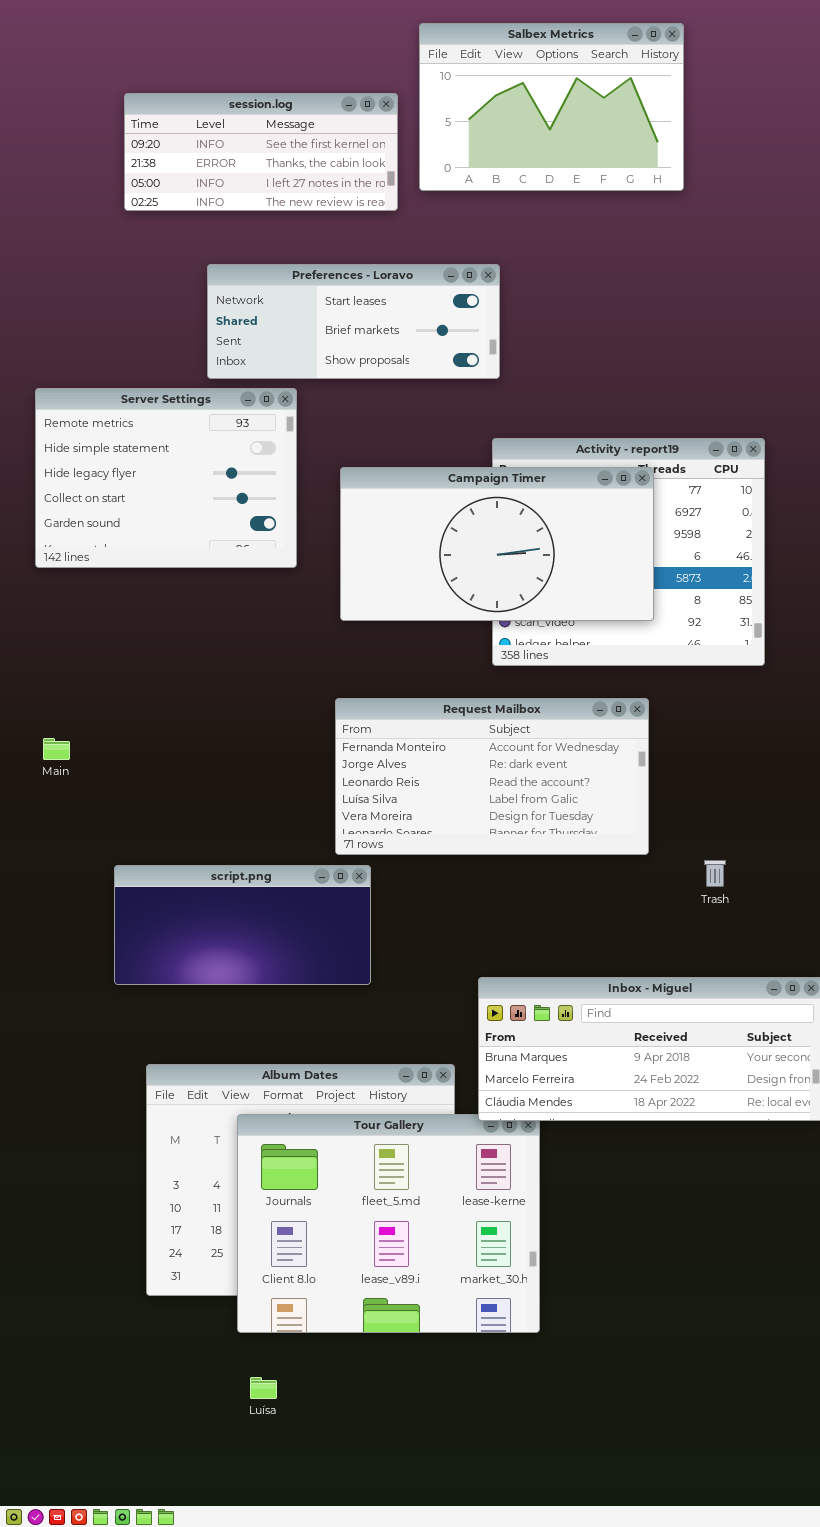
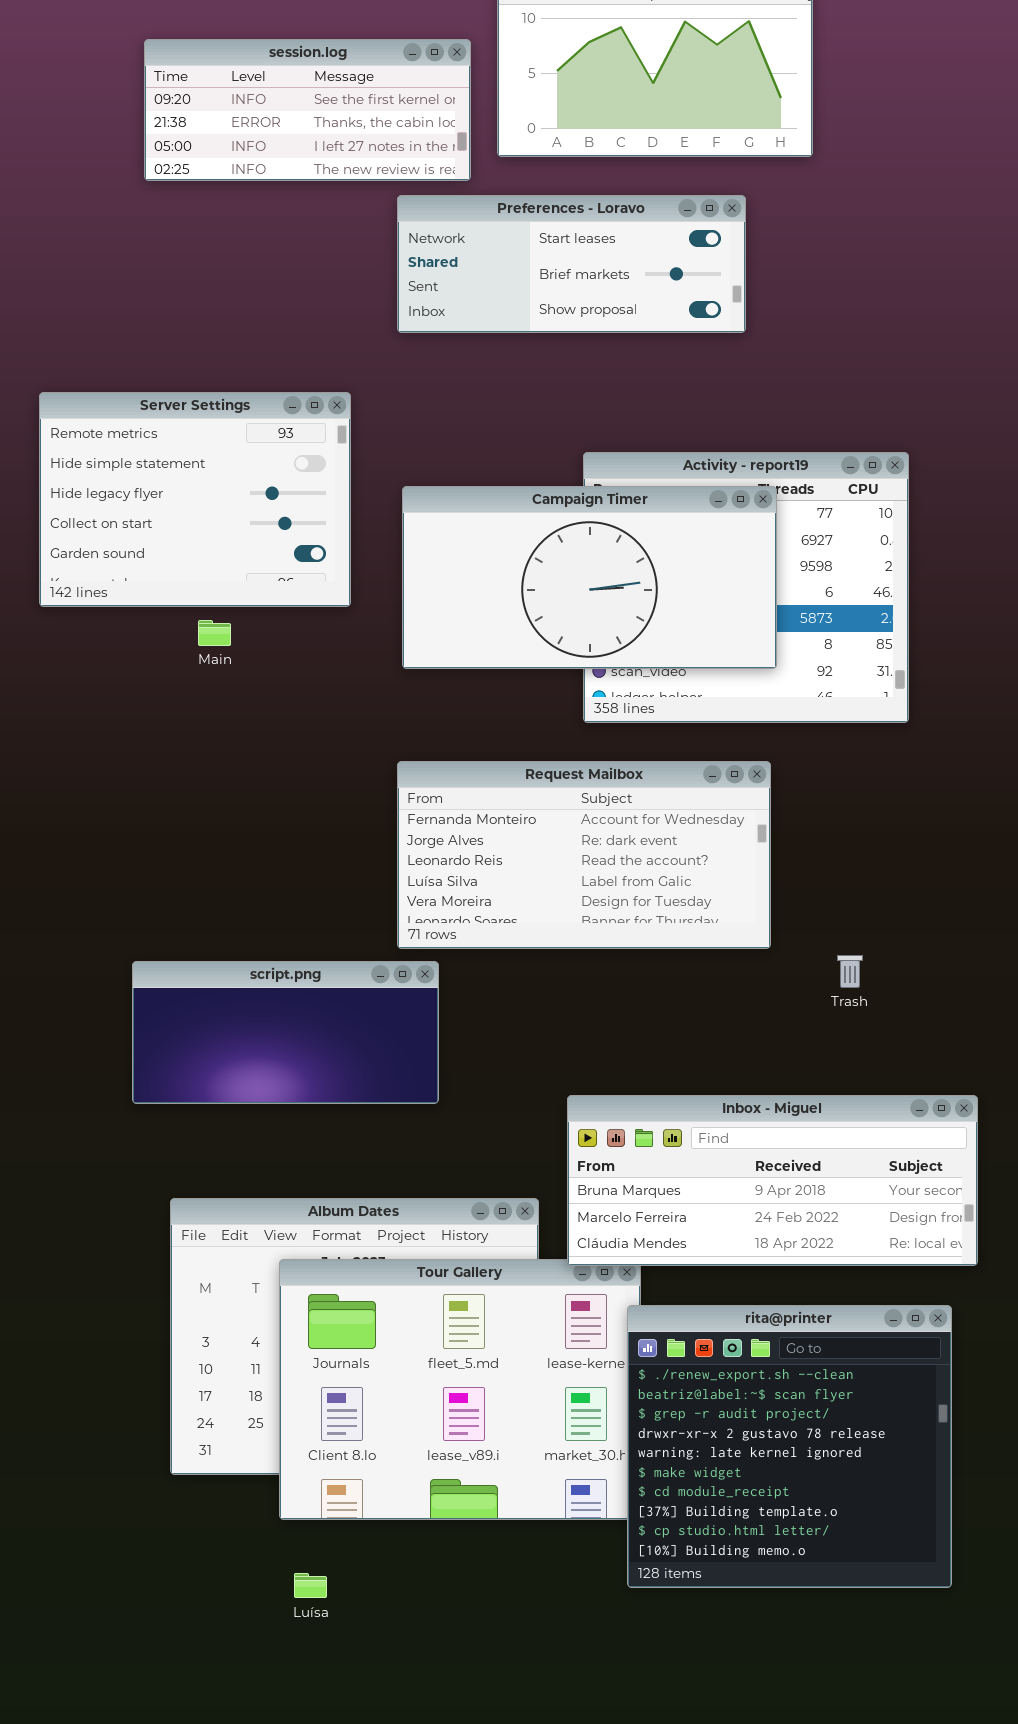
Preferences - Loravo: [207,264,500,379] -> [397,195,746,333], moved
Main: [43,738,70,760] -> [198,620,231,646], moved
rita@printer: none -> [627,1305,952,1588], opened

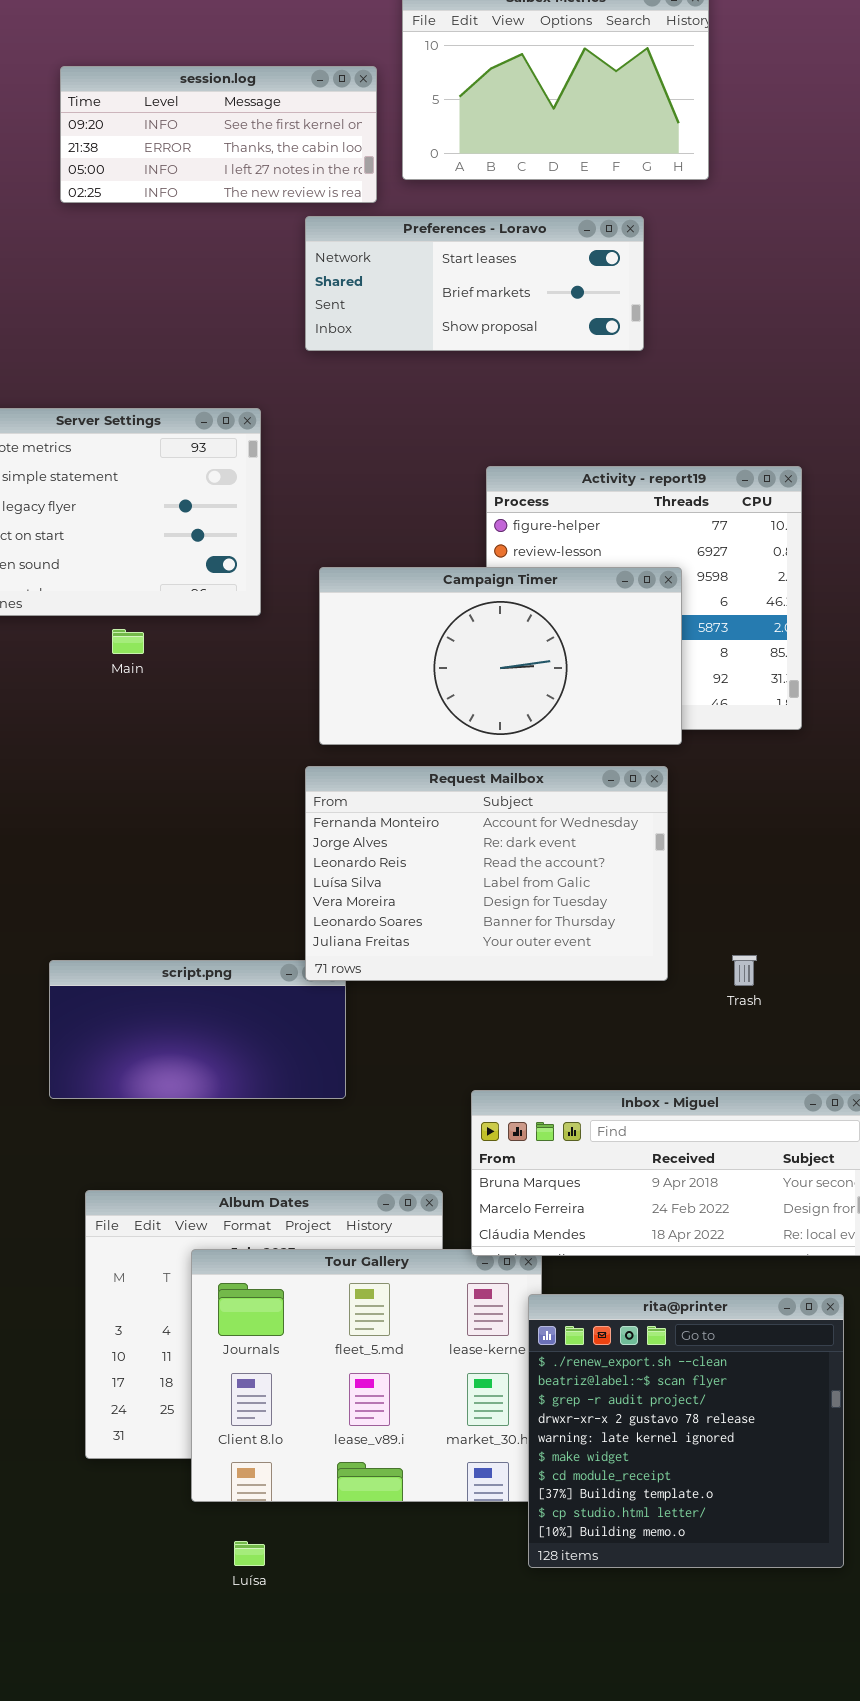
Campaign Timer: [402,486,777,669] -> [319,567,682,745], moved
Request Mailbox: [397,761,771,949] -> [305,766,668,981], resized
Luísa: [294,1573,327,1598] -> [234,1541,265,1566], moved

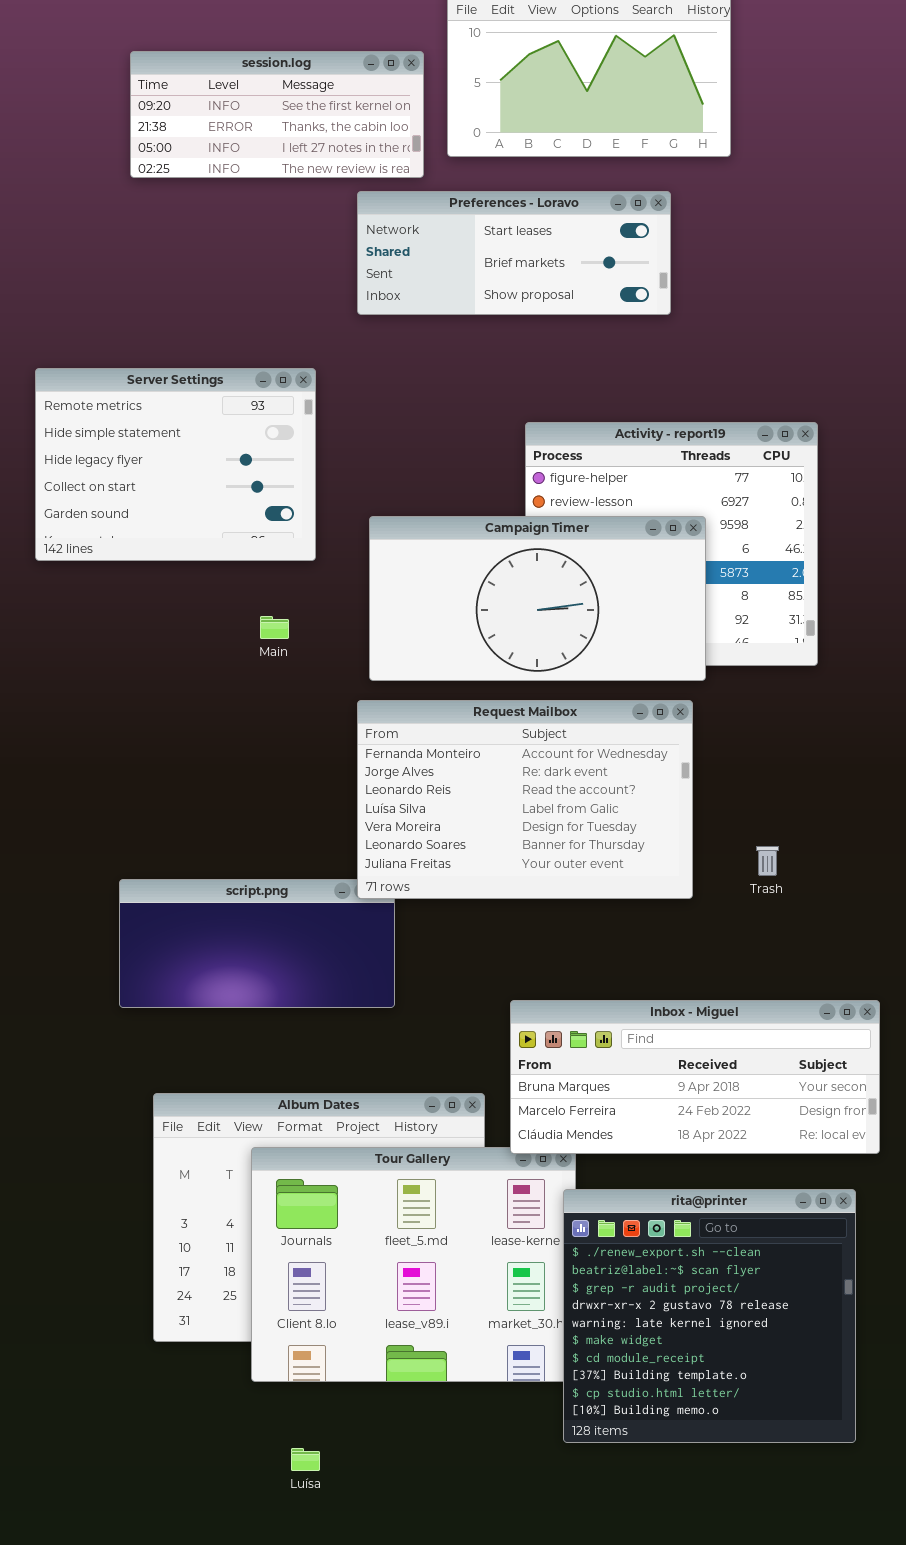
Main: [112,629,144,654] -> [260,616,289,639], moved
Trash: [732,955,757,986] -> [756,846,779,876], moved
Luísa: [234,1541,265,1566] -> [291,1448,320,1471], moved

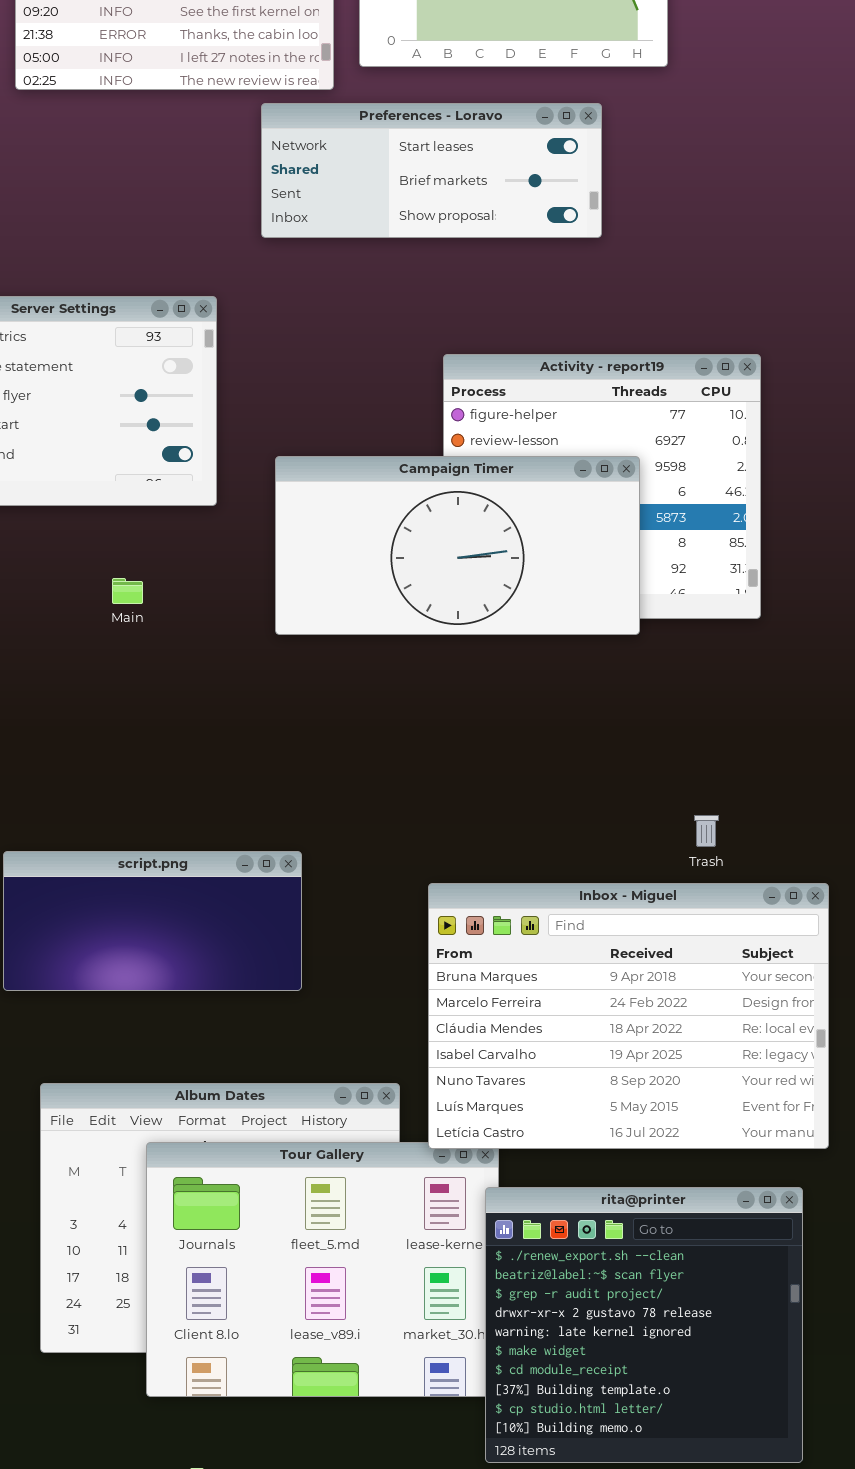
Main: [260,616,289,639] -> [112,578,143,604], moved
Request Mailbox: [357,700,693,899] -> none, closed
Inbox - Miguel: [510,1000,880,1154] -> [428,883,829,1149], resized

